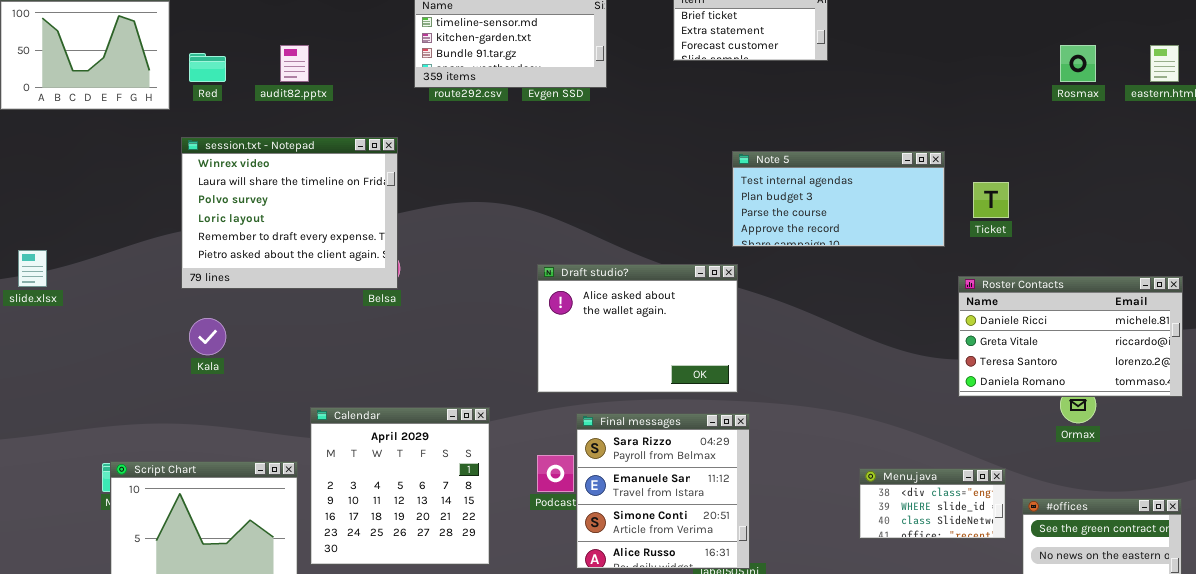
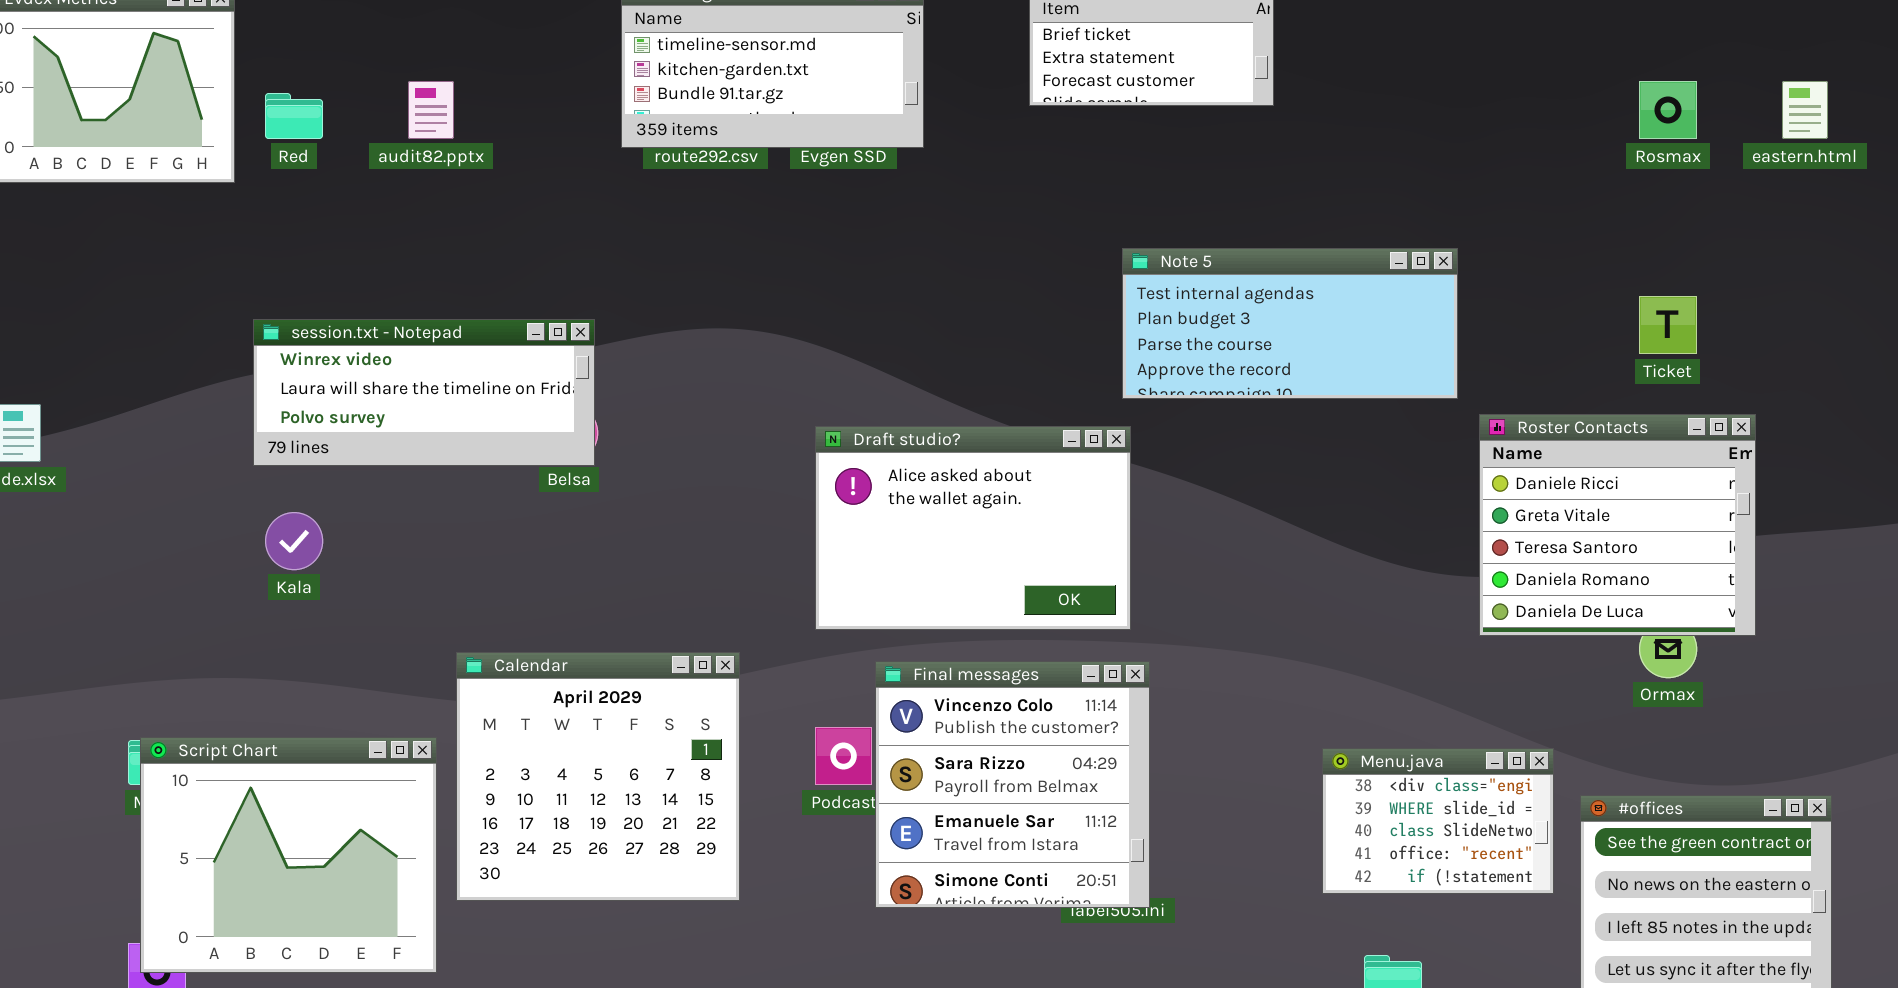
session.txt - Notepad: [181,137,398,289] -> [253,319,595,466], resized
Ticket: [973,182,1009,218] -> [1639,296,1697,354], moved
Roster Contacts: [958,276,1183,397] -> [1479,414,1756,636], resized
Final messages: [576,413,750,569] -> [875,661,1150,908], scrolled up 1 row
Menu.java: [859,468,1006,539] -> [1322,748,1554,894], resized

